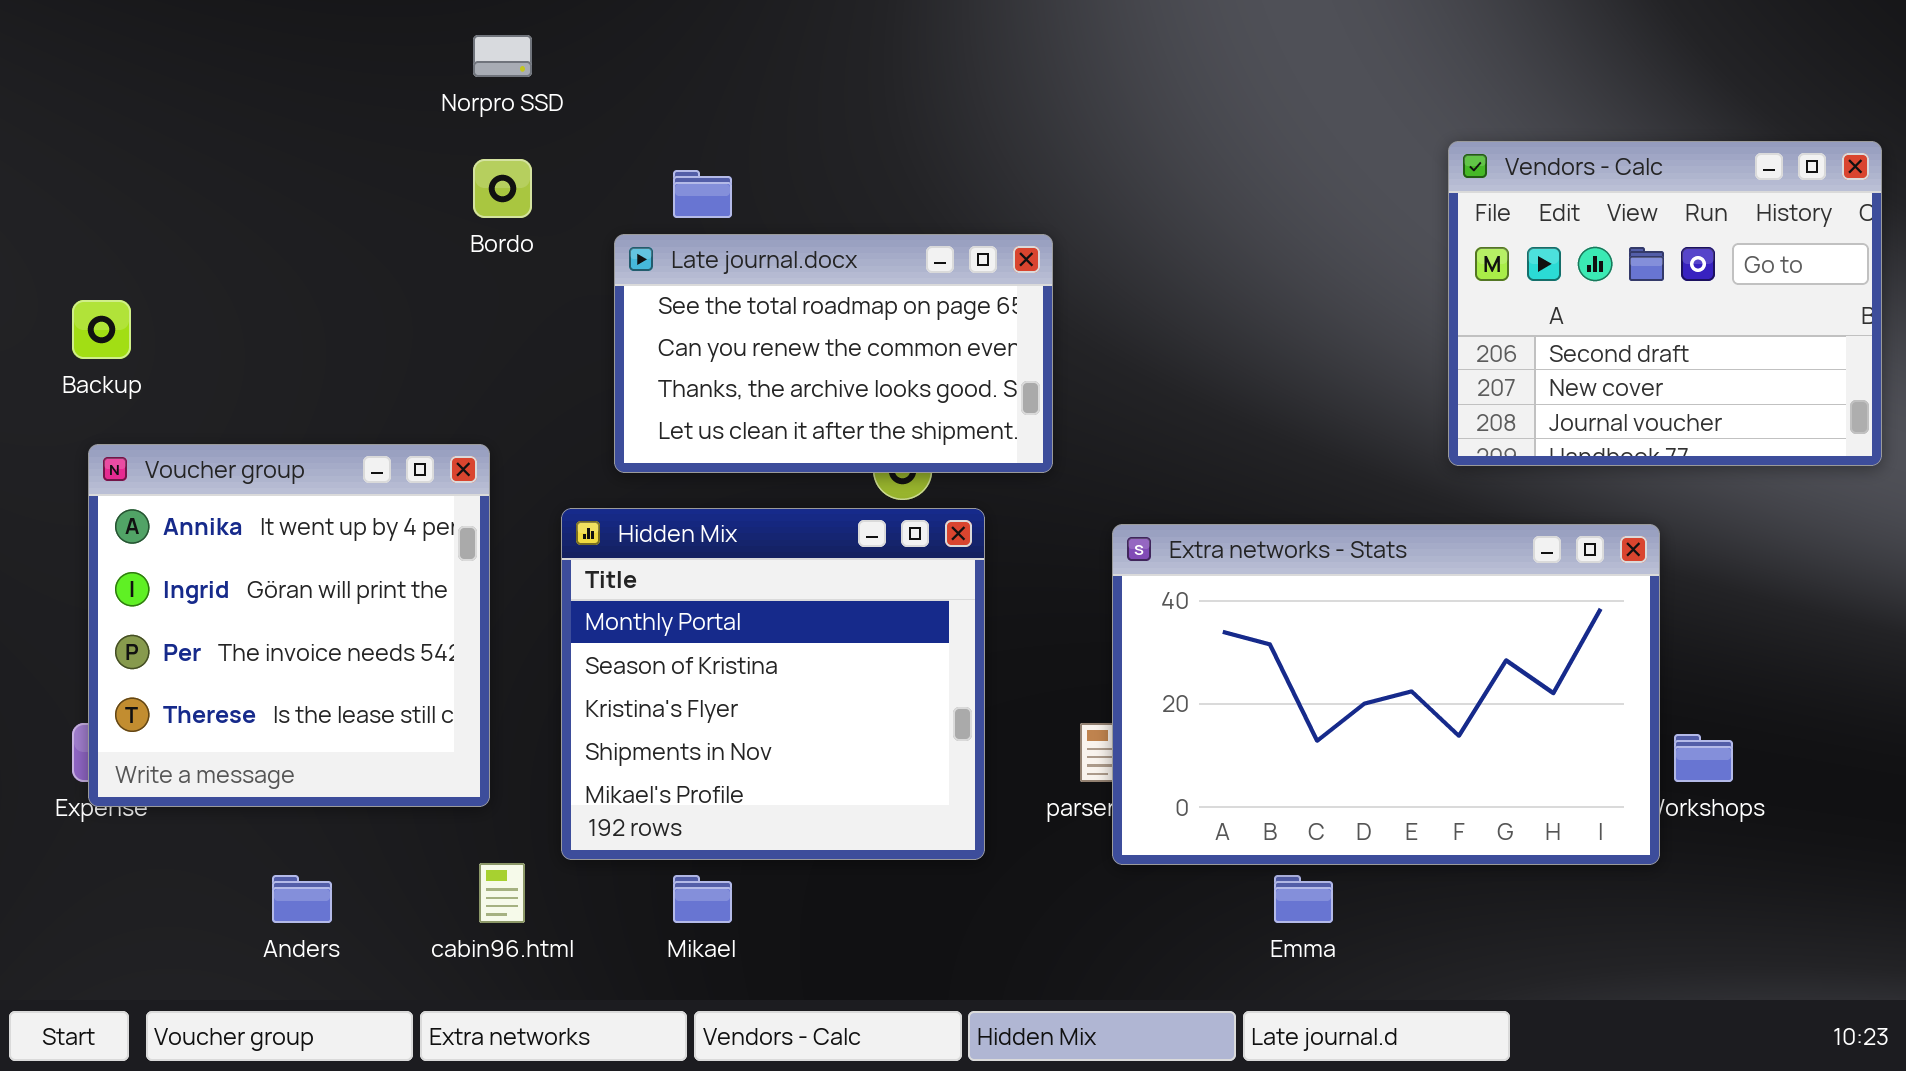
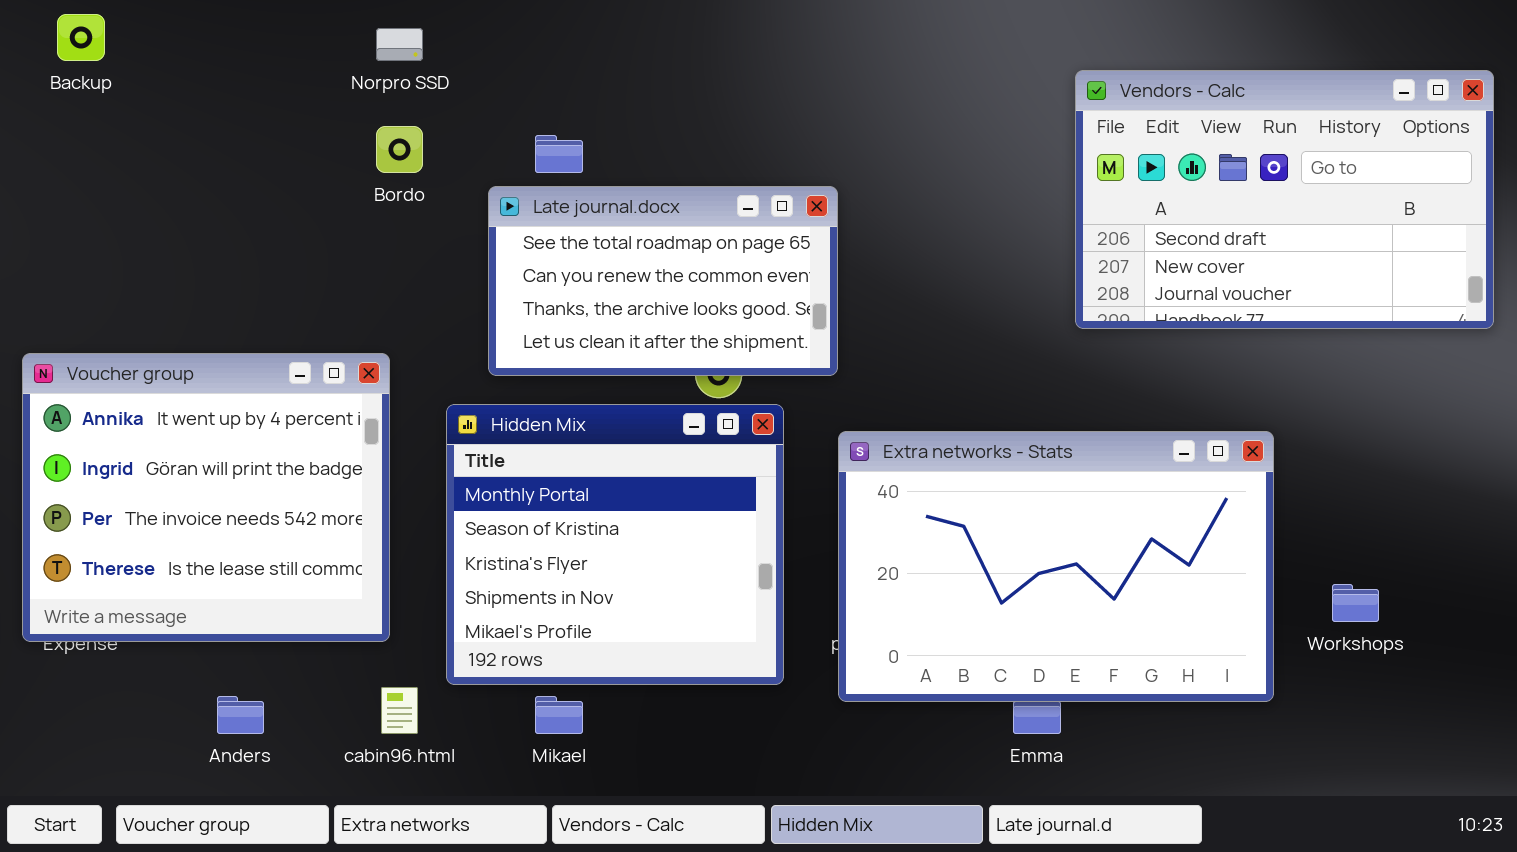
Vendors - Calc: [1448,141,1882,466] -> [1075,70,1494,329], moved, resized
Backup: [72,300,131,359] -> [57,14,105,61], moved
Voucher group: [88,444,490,807] -> [22,353,390,642], resized
Extra networks - Stats: [1112,524,1660,865] -> [838,431,1274,702], moved

